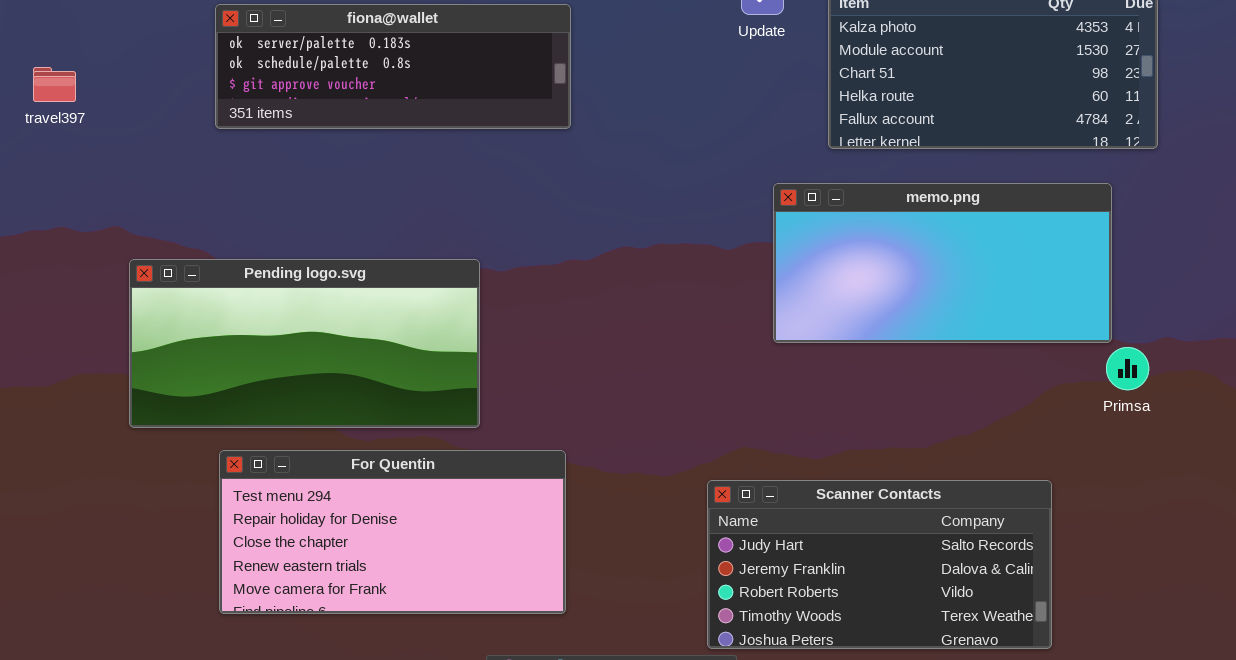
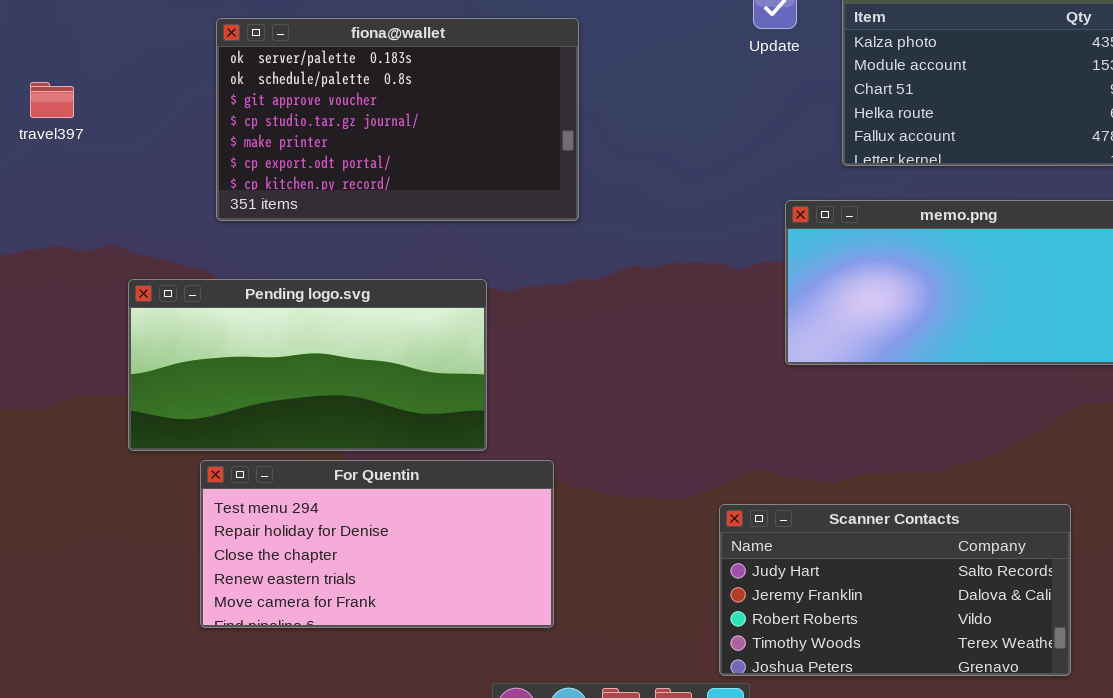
fiona@wallet: [215,4,571,129] -> [216,18,579,221], resized
For Quentin: [219,450,566,614] -> [200,460,554,628], moved

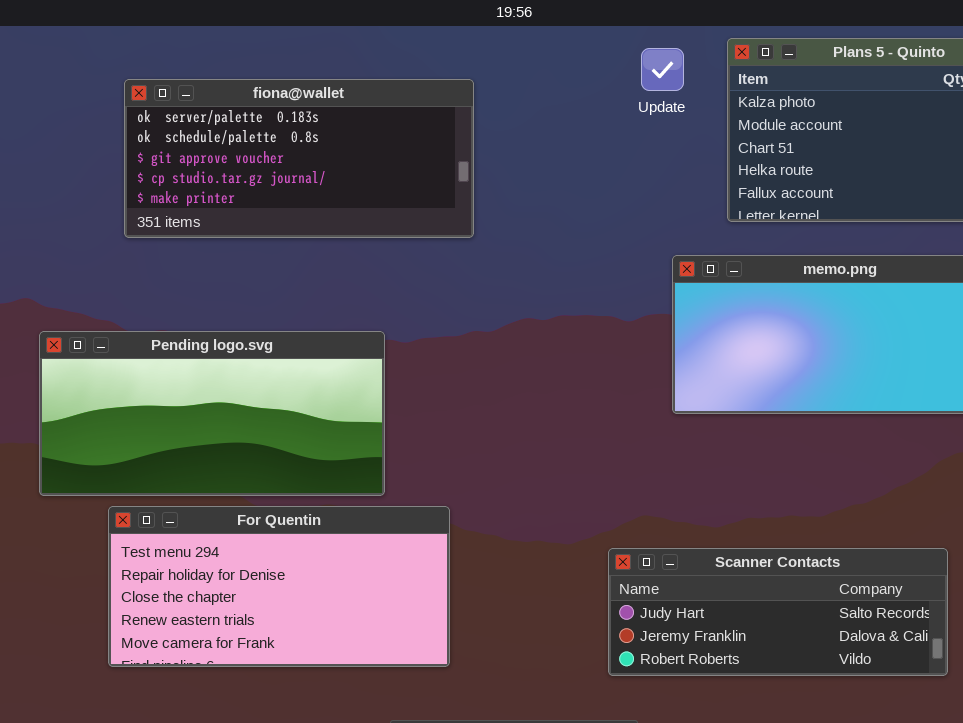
fiona@wallet: [216,18,579,221] -> [124,79,474,238], resized
Scanner Contacts: [719,504,1071,676] -> [608,548,948,676], resized

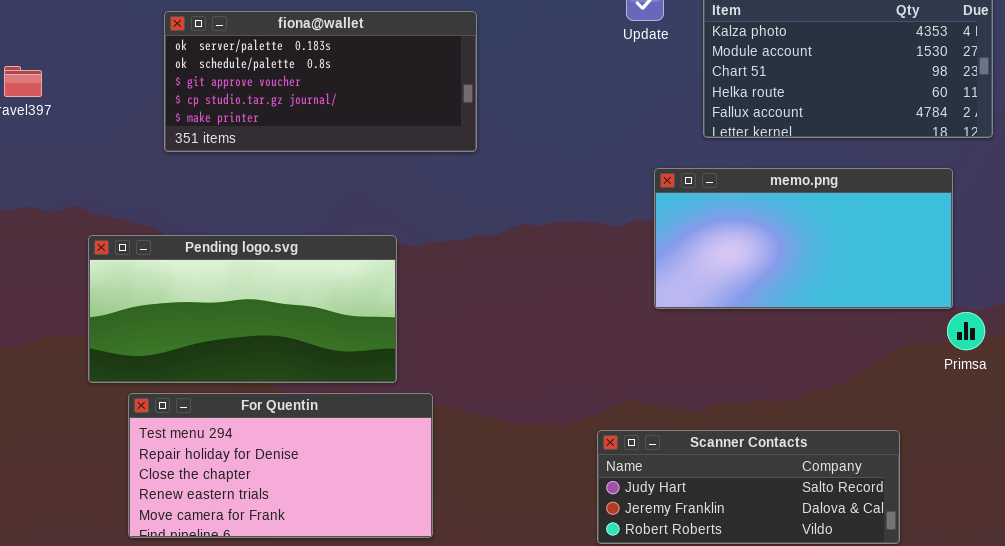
For Quentin: [108,506,450,667] -> [128,393,433,538], moved

